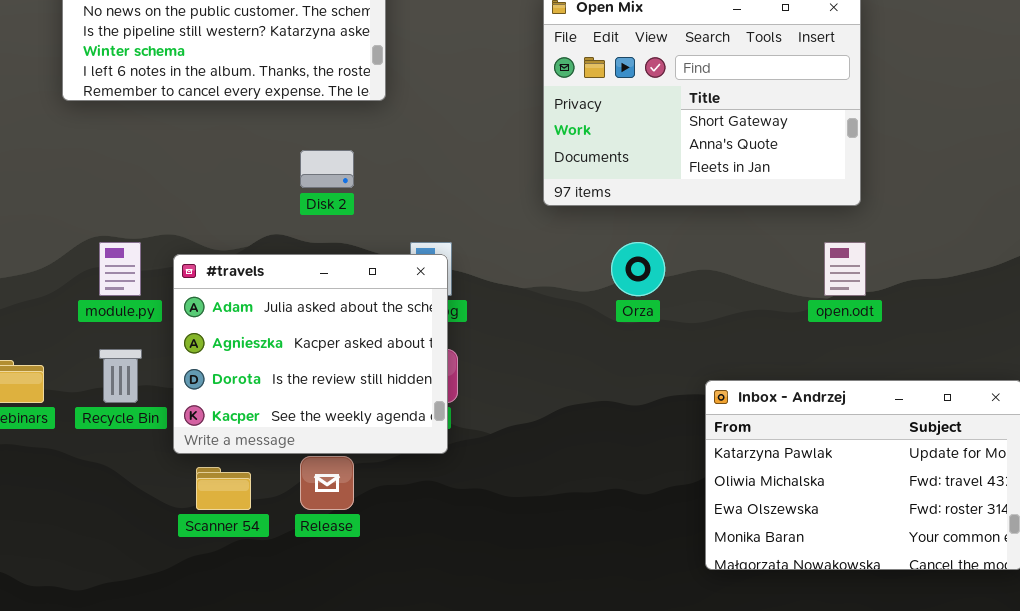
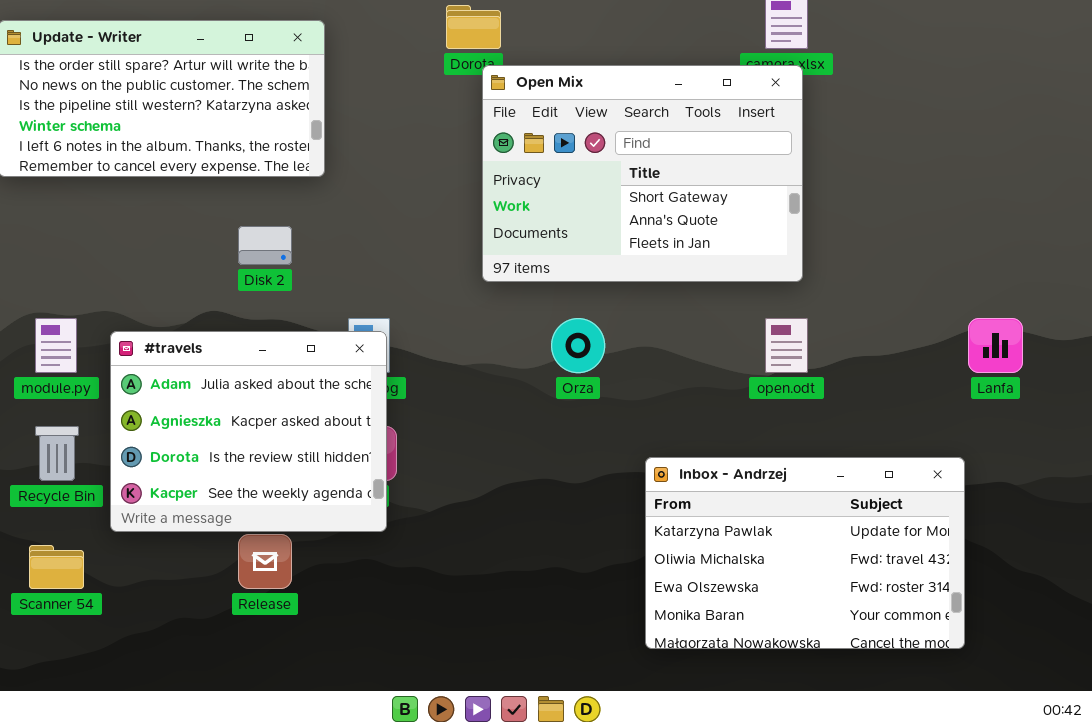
Scanner 54: [196,467,251,510] -> [29,545,84,589], moved

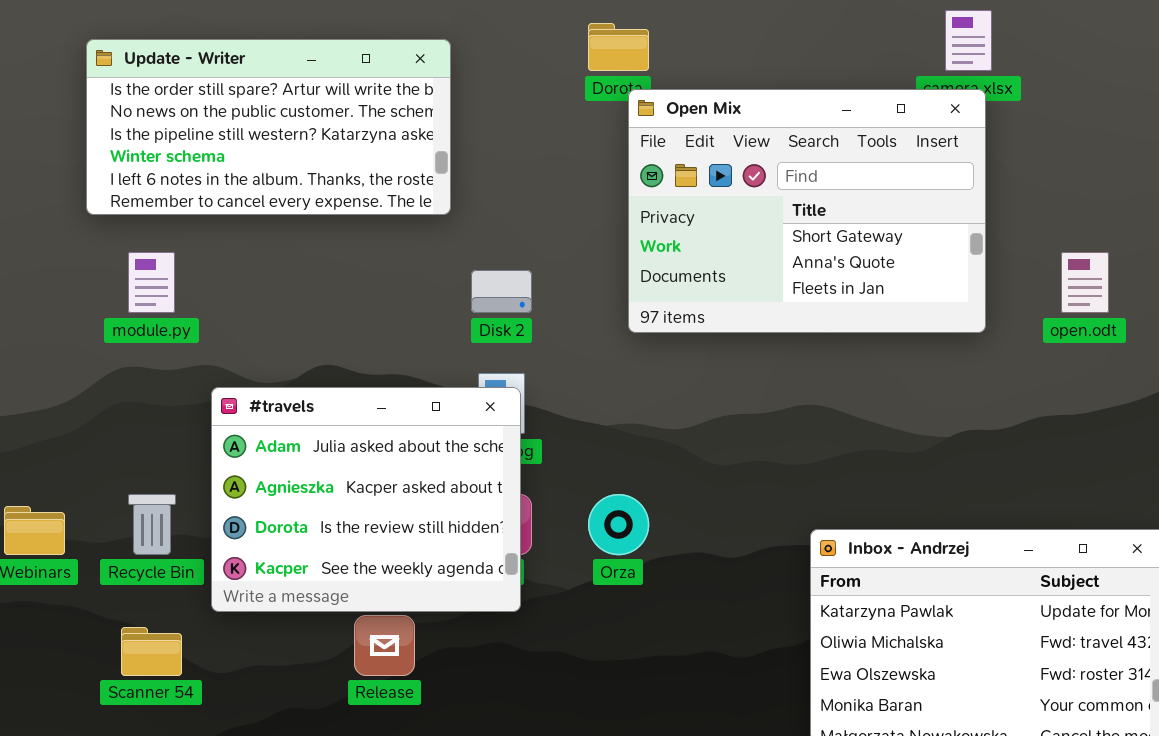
Disk 2: [238,226,292,265] -> [471,270,532,313], moved
module.py: [35,318,77,373] -> [128,252,175,313], moved
Orza: [551,318,605,373] -> [588,494,649,555], moved
open.odt: [765,318,808,373] -> [1061,252,1109,313], moved

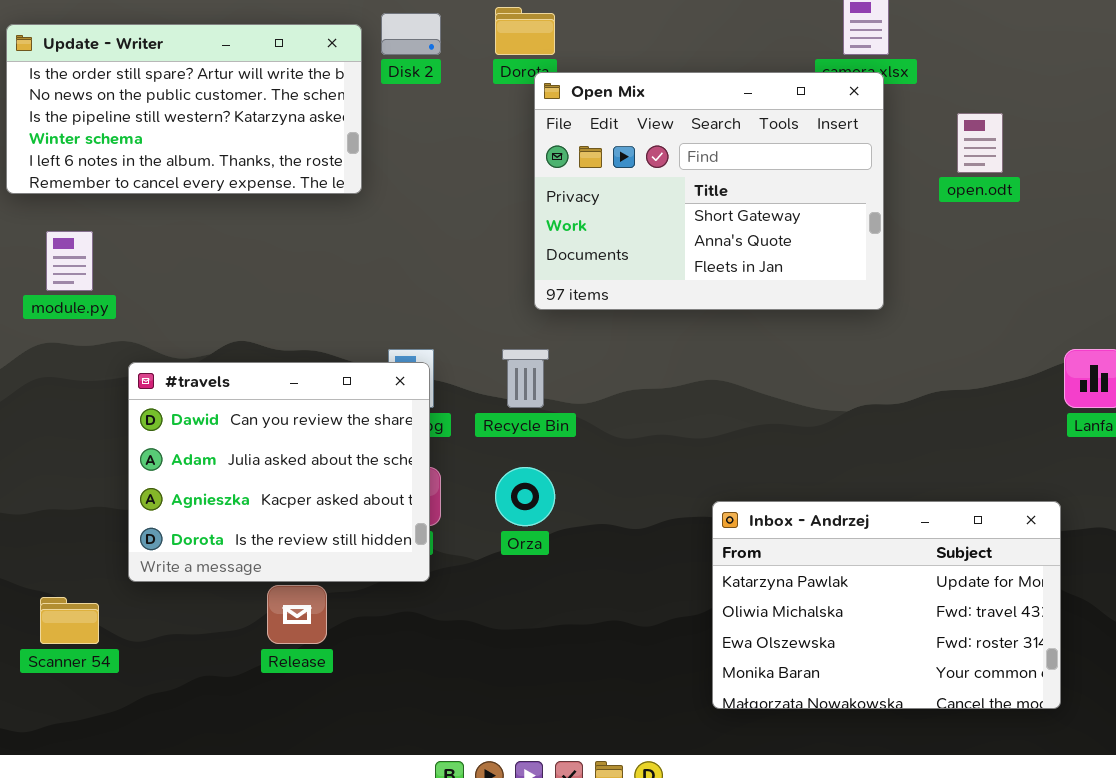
open.odt: [1061,252,1109,313] -> [957,113,1003,173], moved
Disk 2: [471,270,532,313] -> [381,13,441,55], moved
#travels: [211,387,521,612] -> [128,362,430,582], scrolled up 1 row
Recycle Bin: [128,494,176,555] -> [502,349,549,408], moved

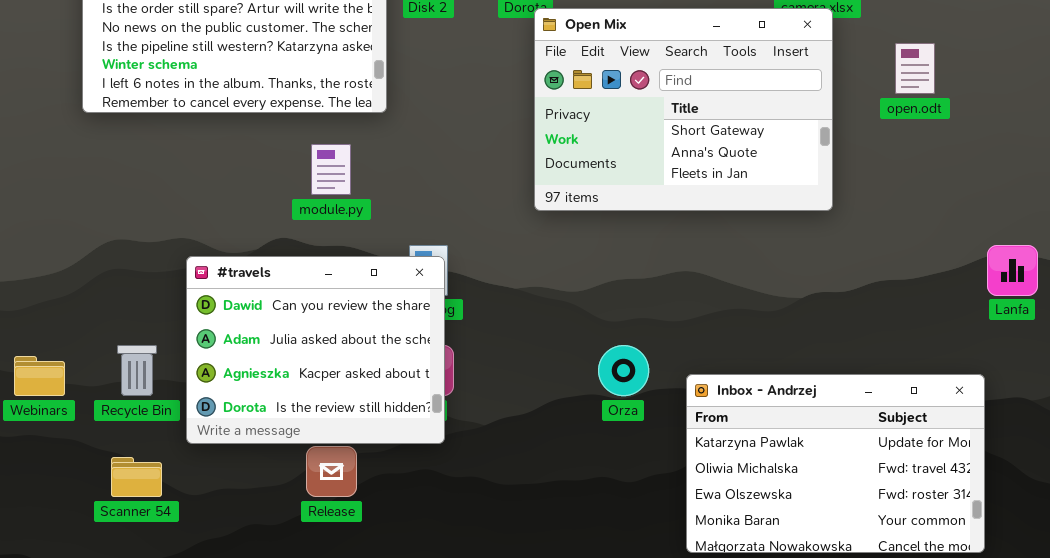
module.py: [46,231,93,291] -> [311,144,351,195], moved
Recycle Bin: [502,349,549,408] -> [117,345,157,396], moved
Orza: [495,467,555,526] -> [598,345,649,396], moved

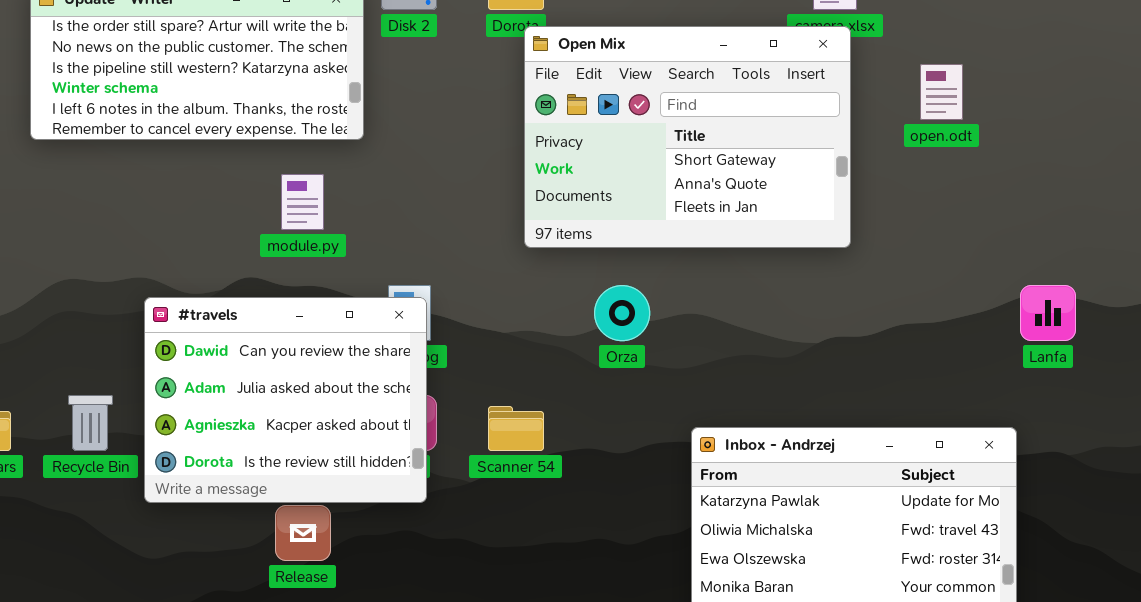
Orza: [598,345,649,396] -> [594,285,650,341], moved
Scanner 54: [111,457,162,497] -> [488,406,544,451], moved

